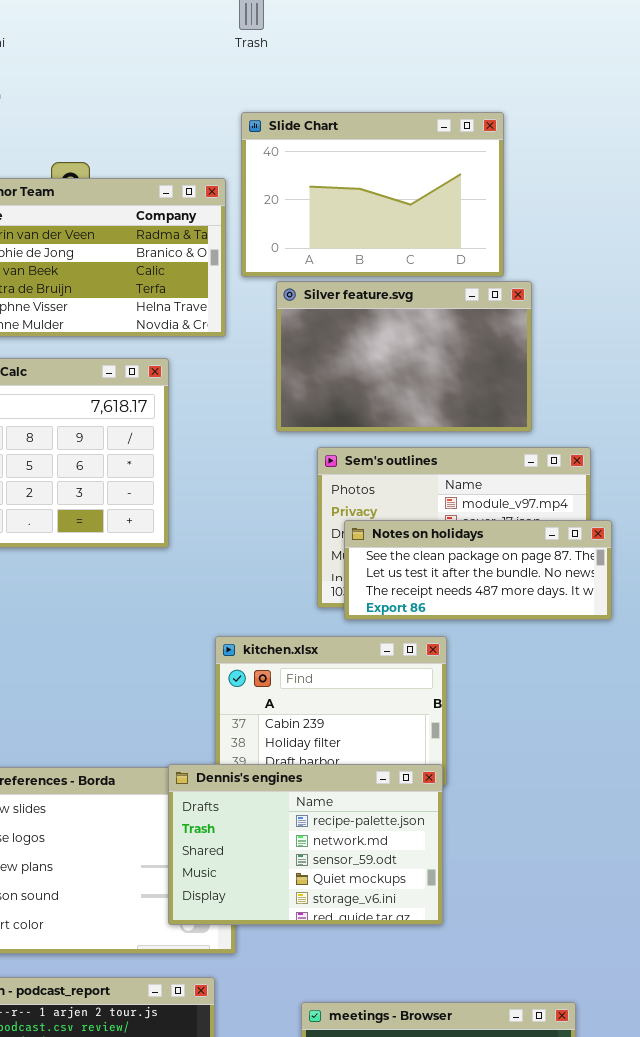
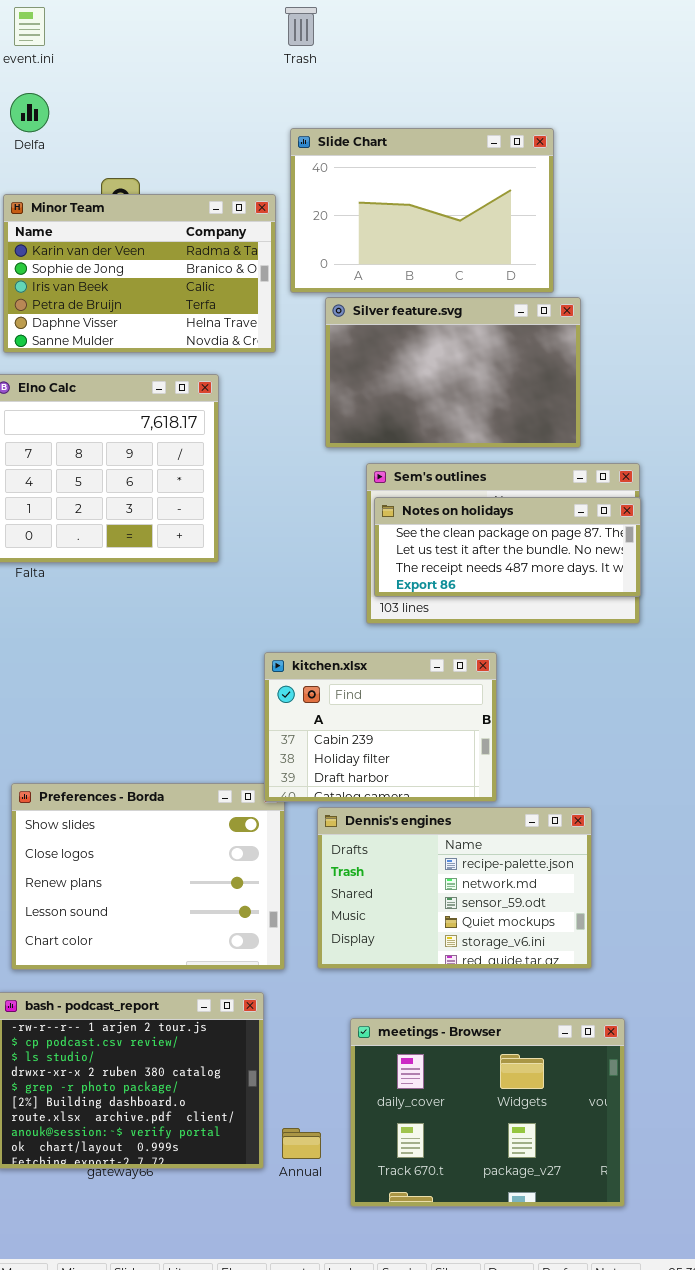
Notes on holidays: [344,520,612,620] -> [374,497,641,597], moved
Dennis's engines: [168,764,443,925] -> [317,807,592,969], moved

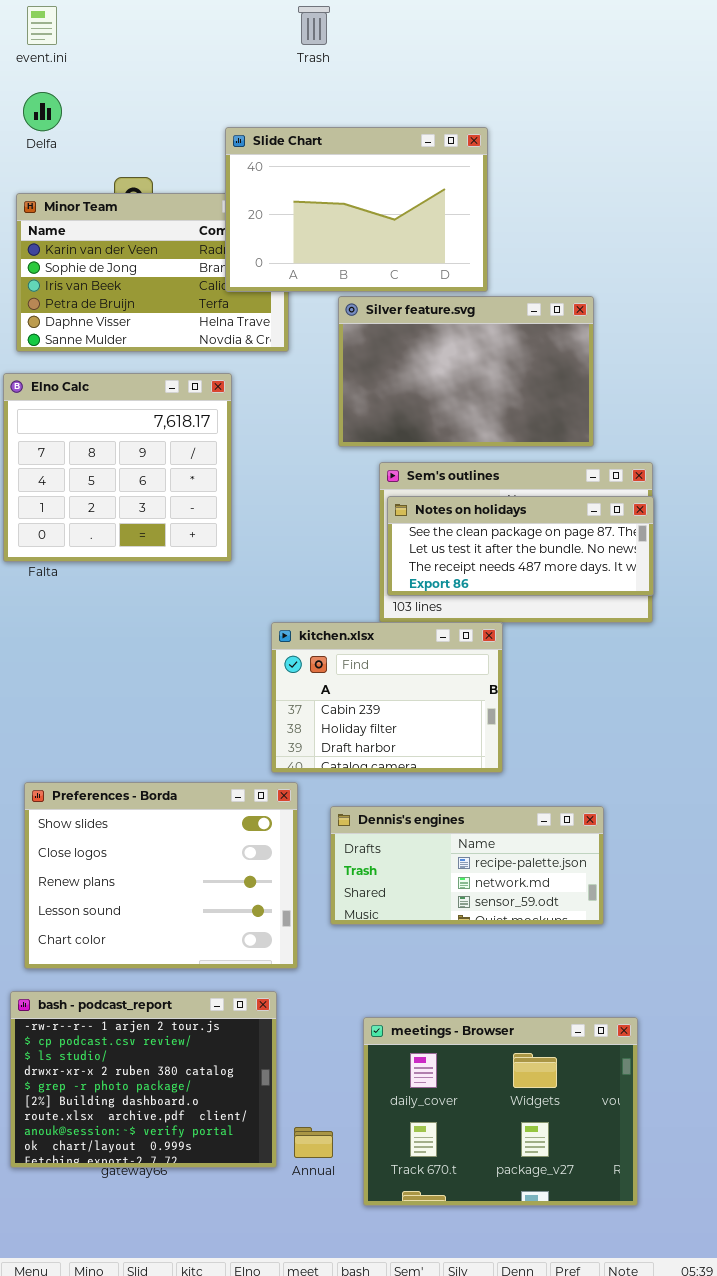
Slide Chart: [290,128,554,293] -> [225,127,488,292], moved
kitchen.xlsx: [264,652,497,802] -> [271,622,503,773], moved
Dennis's engines: [317,807,592,969] -> [330,806,604,925], resized

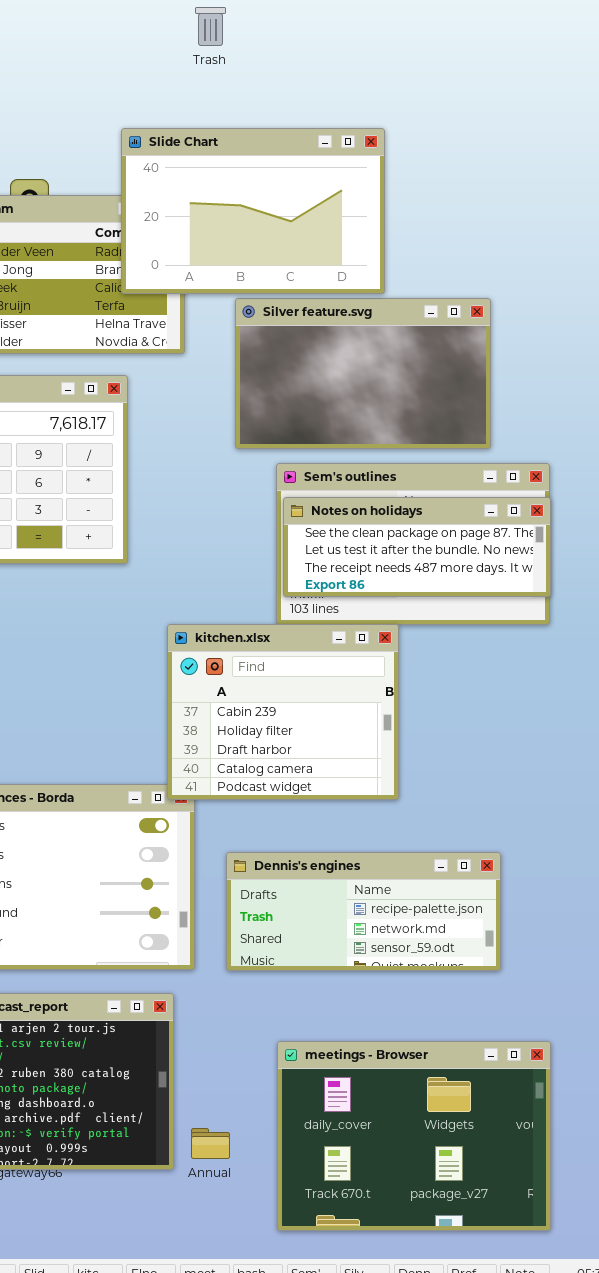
kitchen.xlsx: [271,622,503,773] -> [167,624,399,800], resized
Dennis's engines: [330,806,604,925] -> [226,852,501,971], moved
meetings - Browser: [363,1017,638,1206] -> [277,1041,551,1231], moved

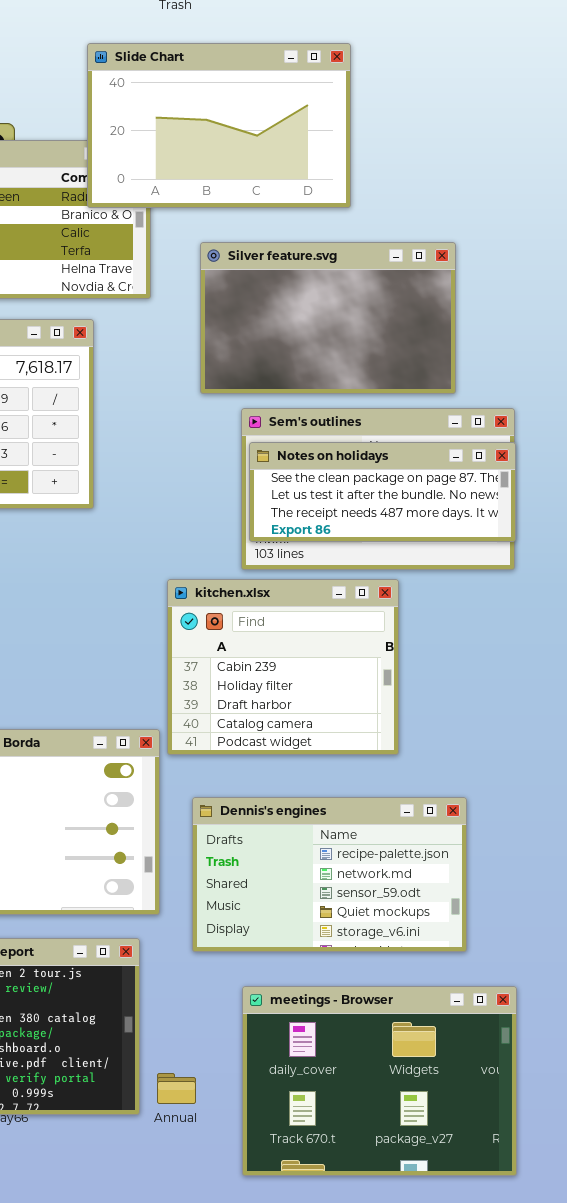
Slide Chart: [121,128,385,294] -> [87,43,351,208], moved
kitchen.xlsx: [167,624,399,800] -> [167,579,399,755], moved
Dennis's engines: [226,852,501,971] -> [192,797,467,952], resized

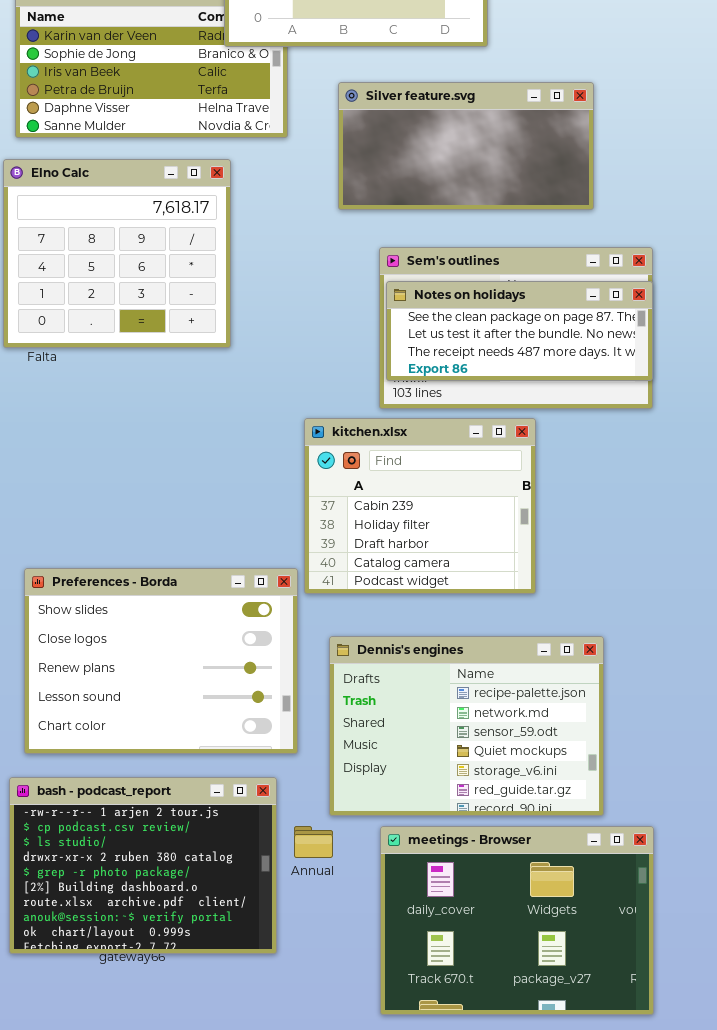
Silver feature.svg: [200,242,456,394] -> [338,82,594,210], resized
Dennis's engines: [192,797,467,952] -> [329,636,604,816], resized
Annual: [157,1073,196,1104] -> [294,826,333,858], moved

